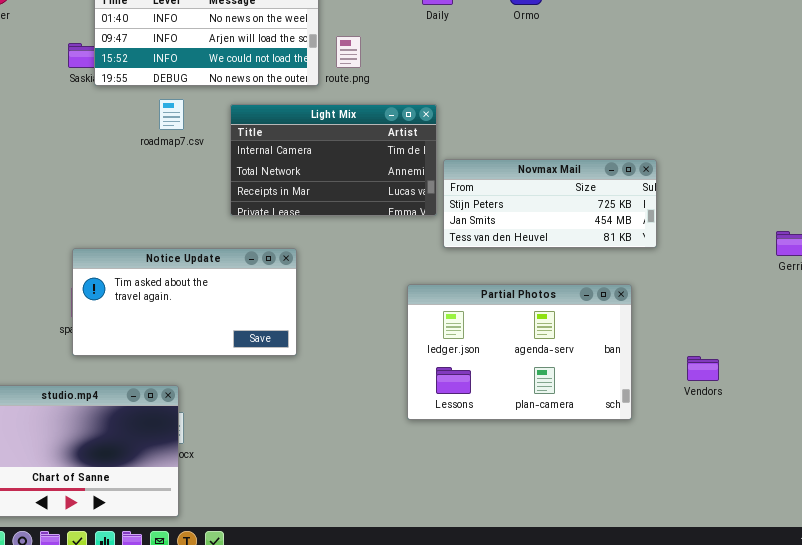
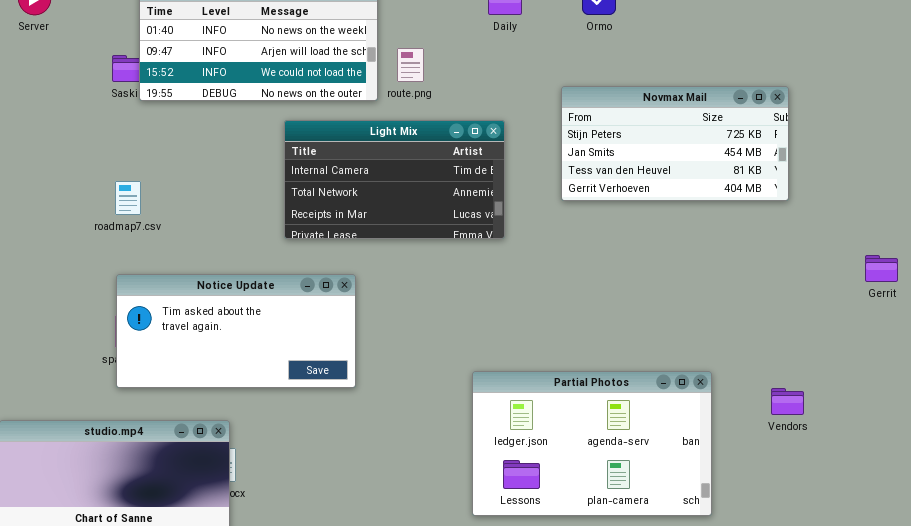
roadmap7.csv: [159,99,184,130] -> [115,181,141,215], moved
Novmax Mail: [443,159,657,248] -> [561,86,789,201], moved, resized
Partial Photos: [407,284,632,420] -> [472,371,712,516], moved

